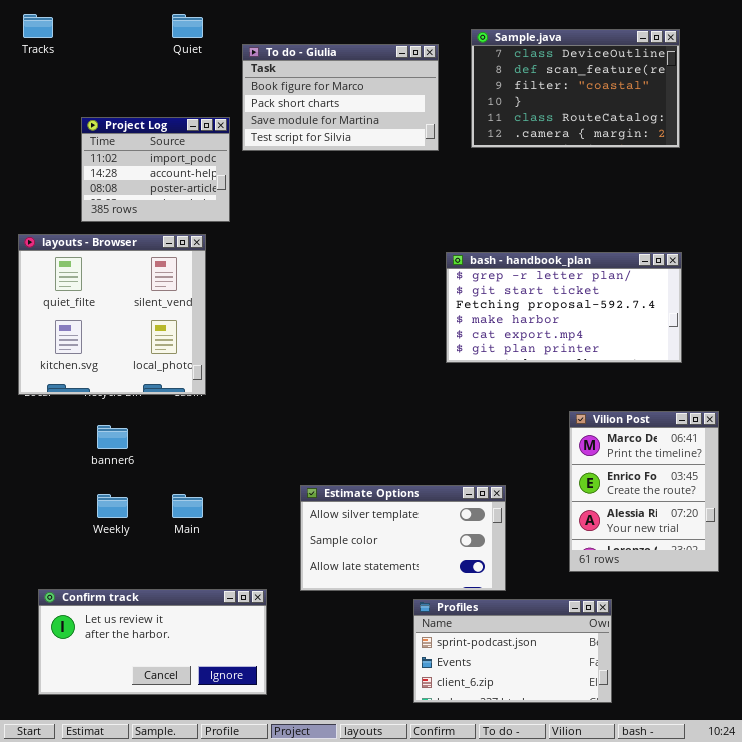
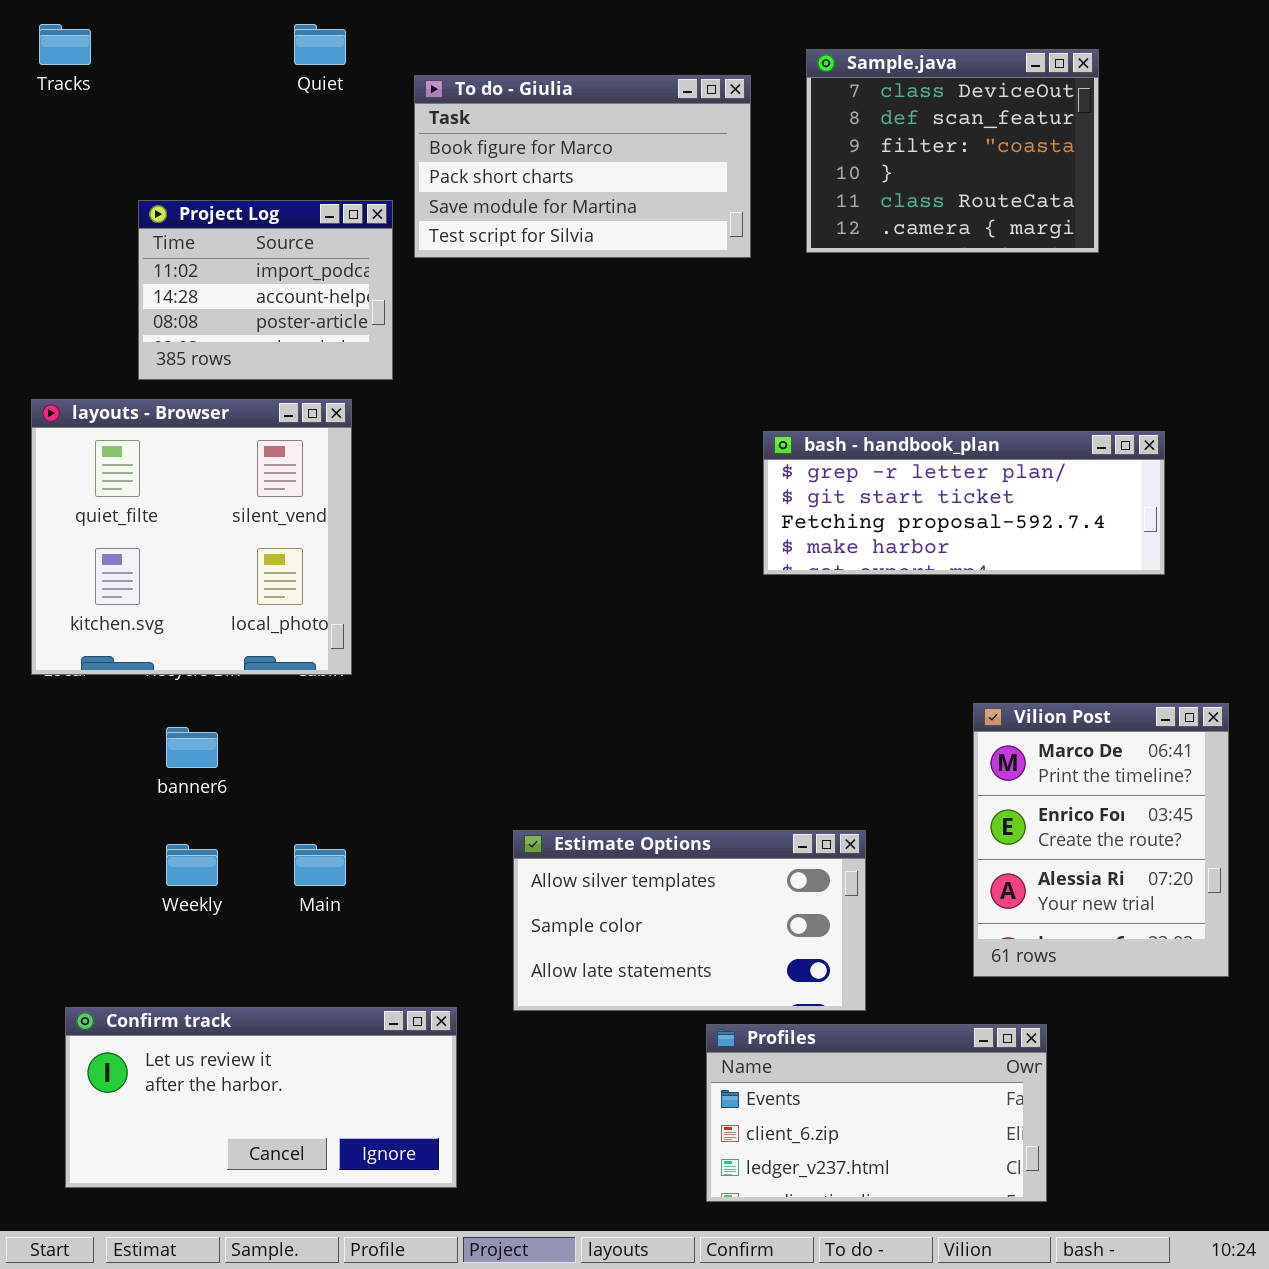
Sample.java: [471,29,680,148] -> [806,49,1099,253], resized
bash - handbook_plan: [446,252,682,363] -> [763,431,1165,575], resized
Profiles: [413,599,612,703] -> [706,1024,1047,1202], scrolled down 1 row

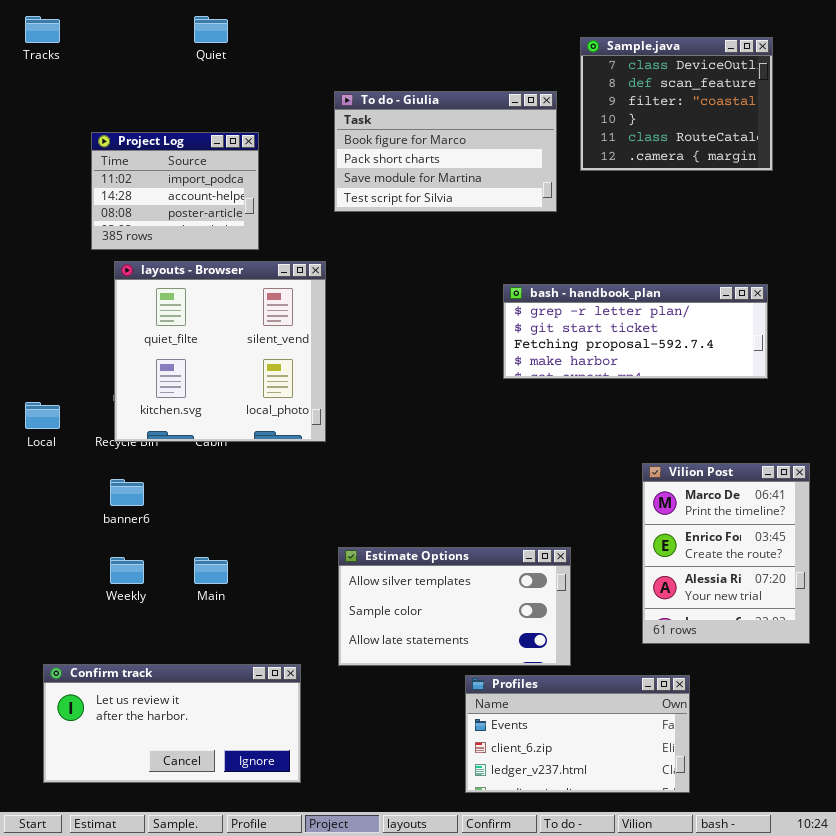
Sample.java: [806,49,1099,253] -> [580,37,773,171], moved
To do - Giulia: [414,75,751,258] -> [334,91,557,212], moved
layouts - Browser: [31,399,352,675] -> [114,261,326,442], moved

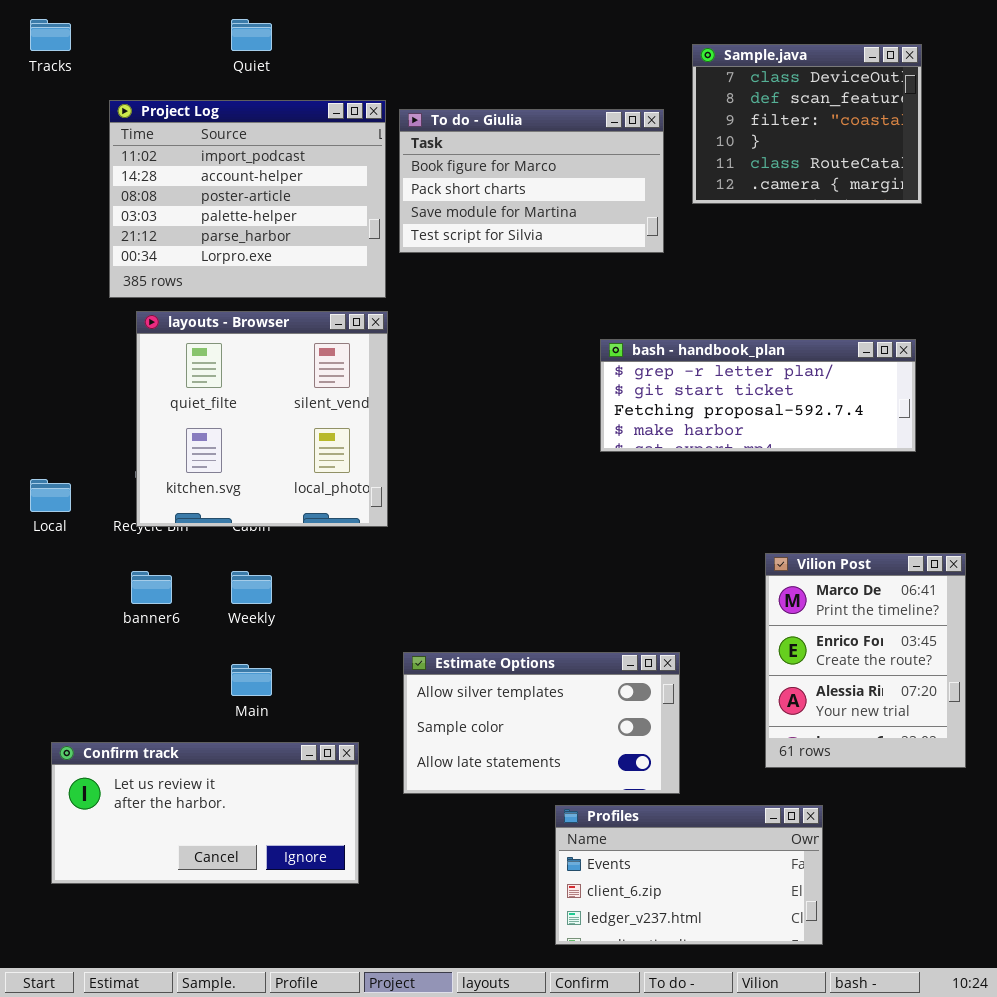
Project Log: [91,132,259,250] -> [109,100,386,298], resized
Weekly: [110,557,144,584] -> [231,571,272,604], moved
Confirm track: [43,664,301,783] -> [51,742,359,884], moved

